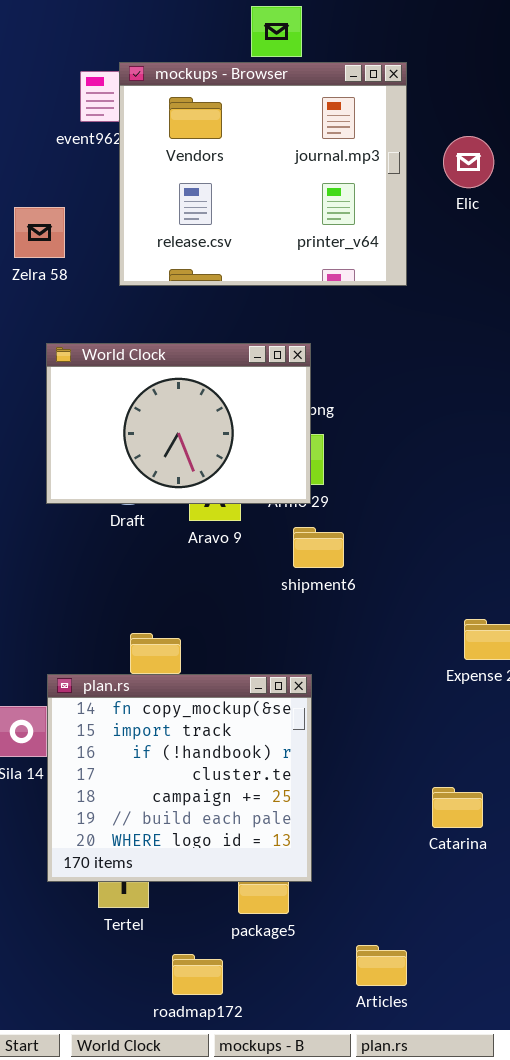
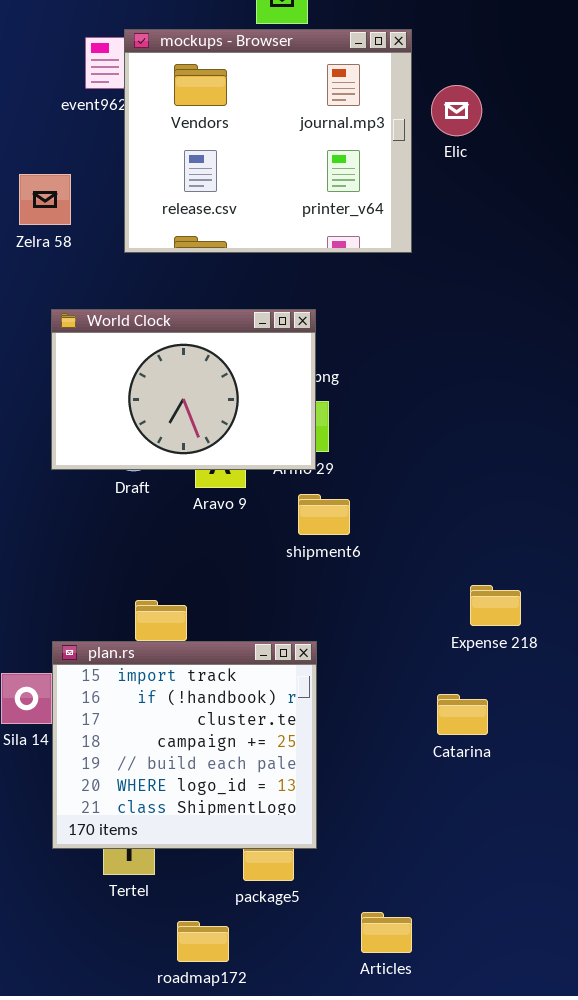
Elic: [443,136,494,188] -> [431,85,482,136], moved
plan.rs: [47,674,312,882] -> [52,641,317,849], scrolled down 1 row
Catarina: [432,787,483,828] -> [437,694,488,735], moved

